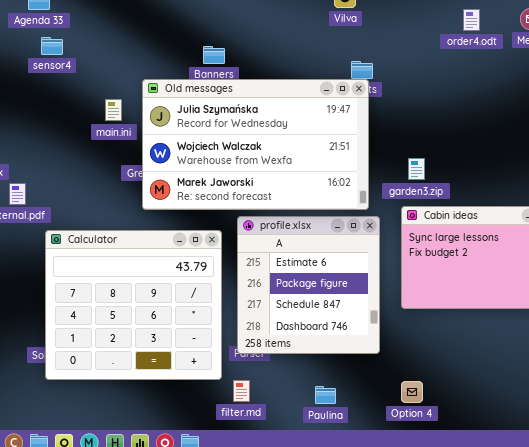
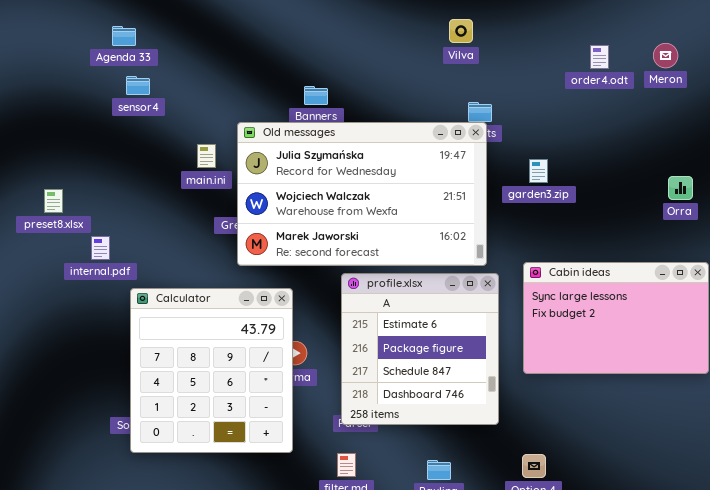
garden3.zip: [408,158,425,180] -> [529,159,548,183], moved
Calculator: [45,230,222,380] -> [130,288,293,453], resized

